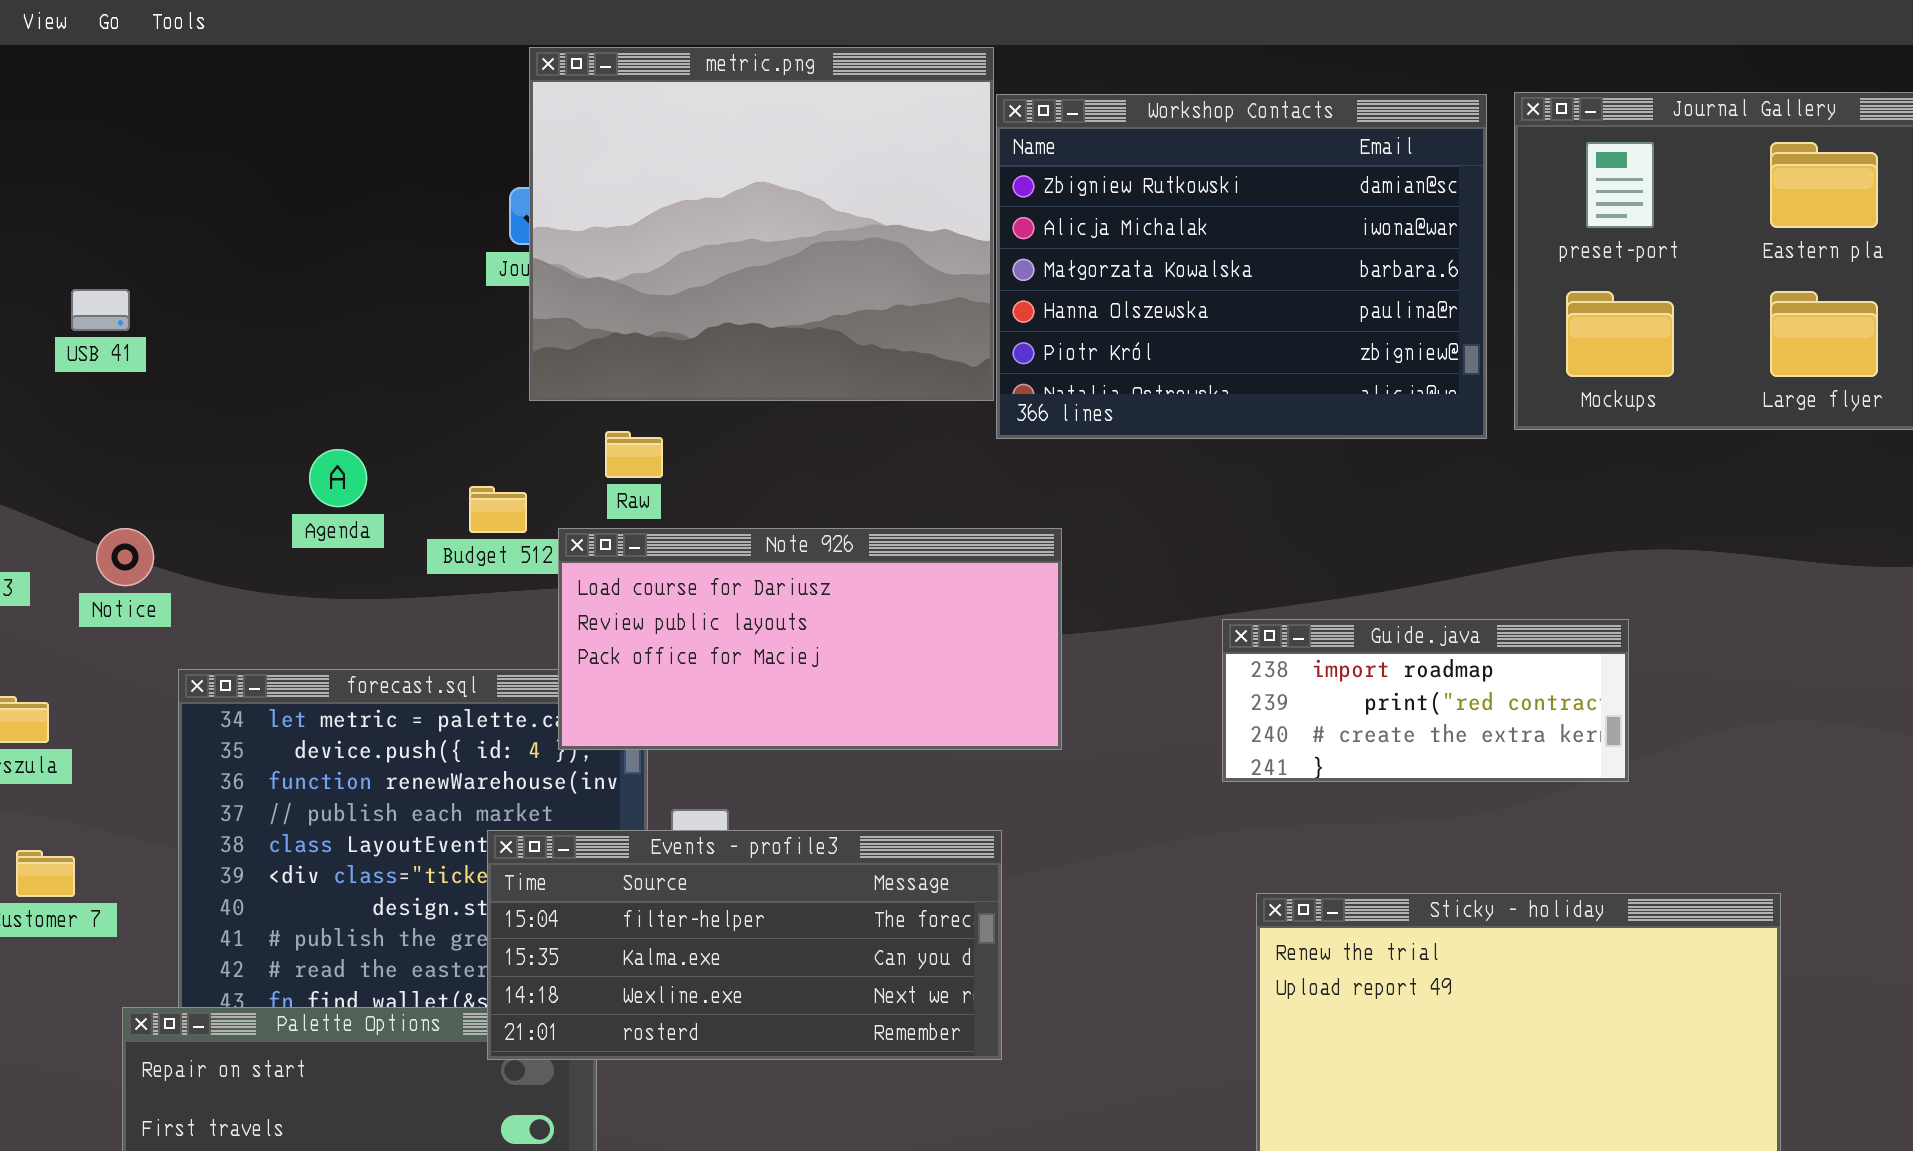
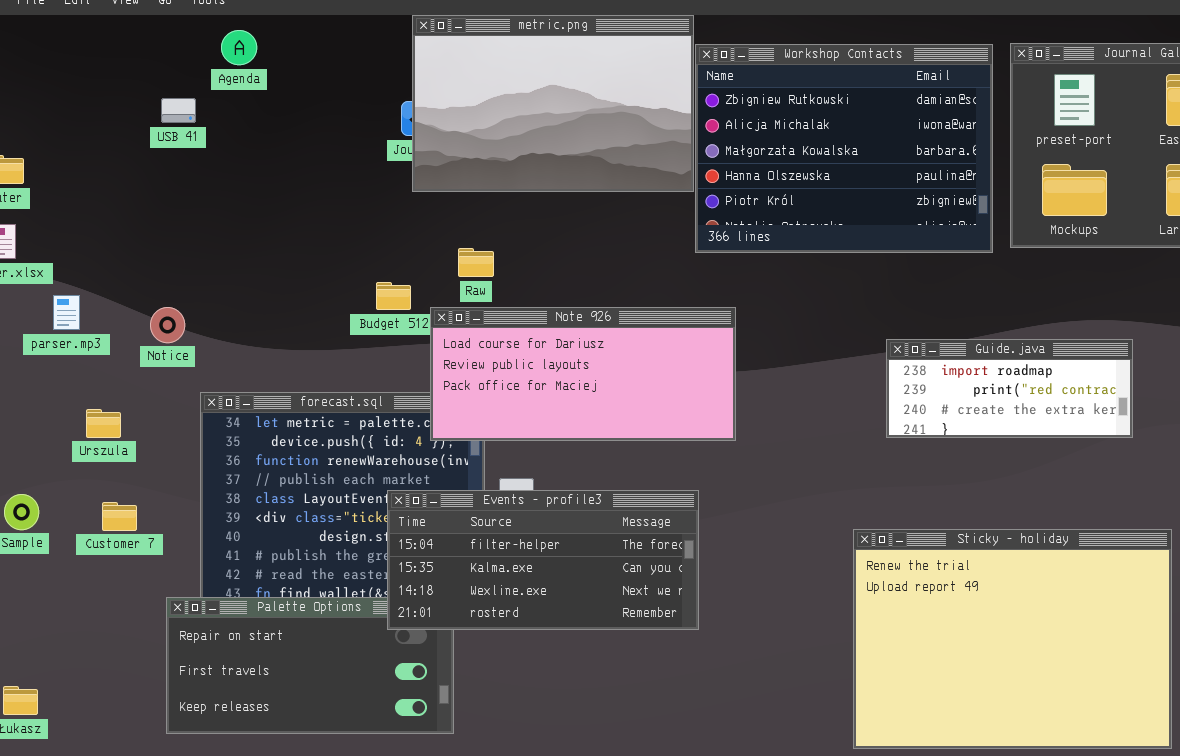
metric.png: [529,47,994,401] -> [412,15,694,192], resized
USB 41: [71,289,130,331] -> [161,98,196,123], moved
Agenda: [309,449,367,507] -> [221,30,257,65], moved
Guide.java: [1222,619,1629,782] -> [886,339,1133,438], moved

